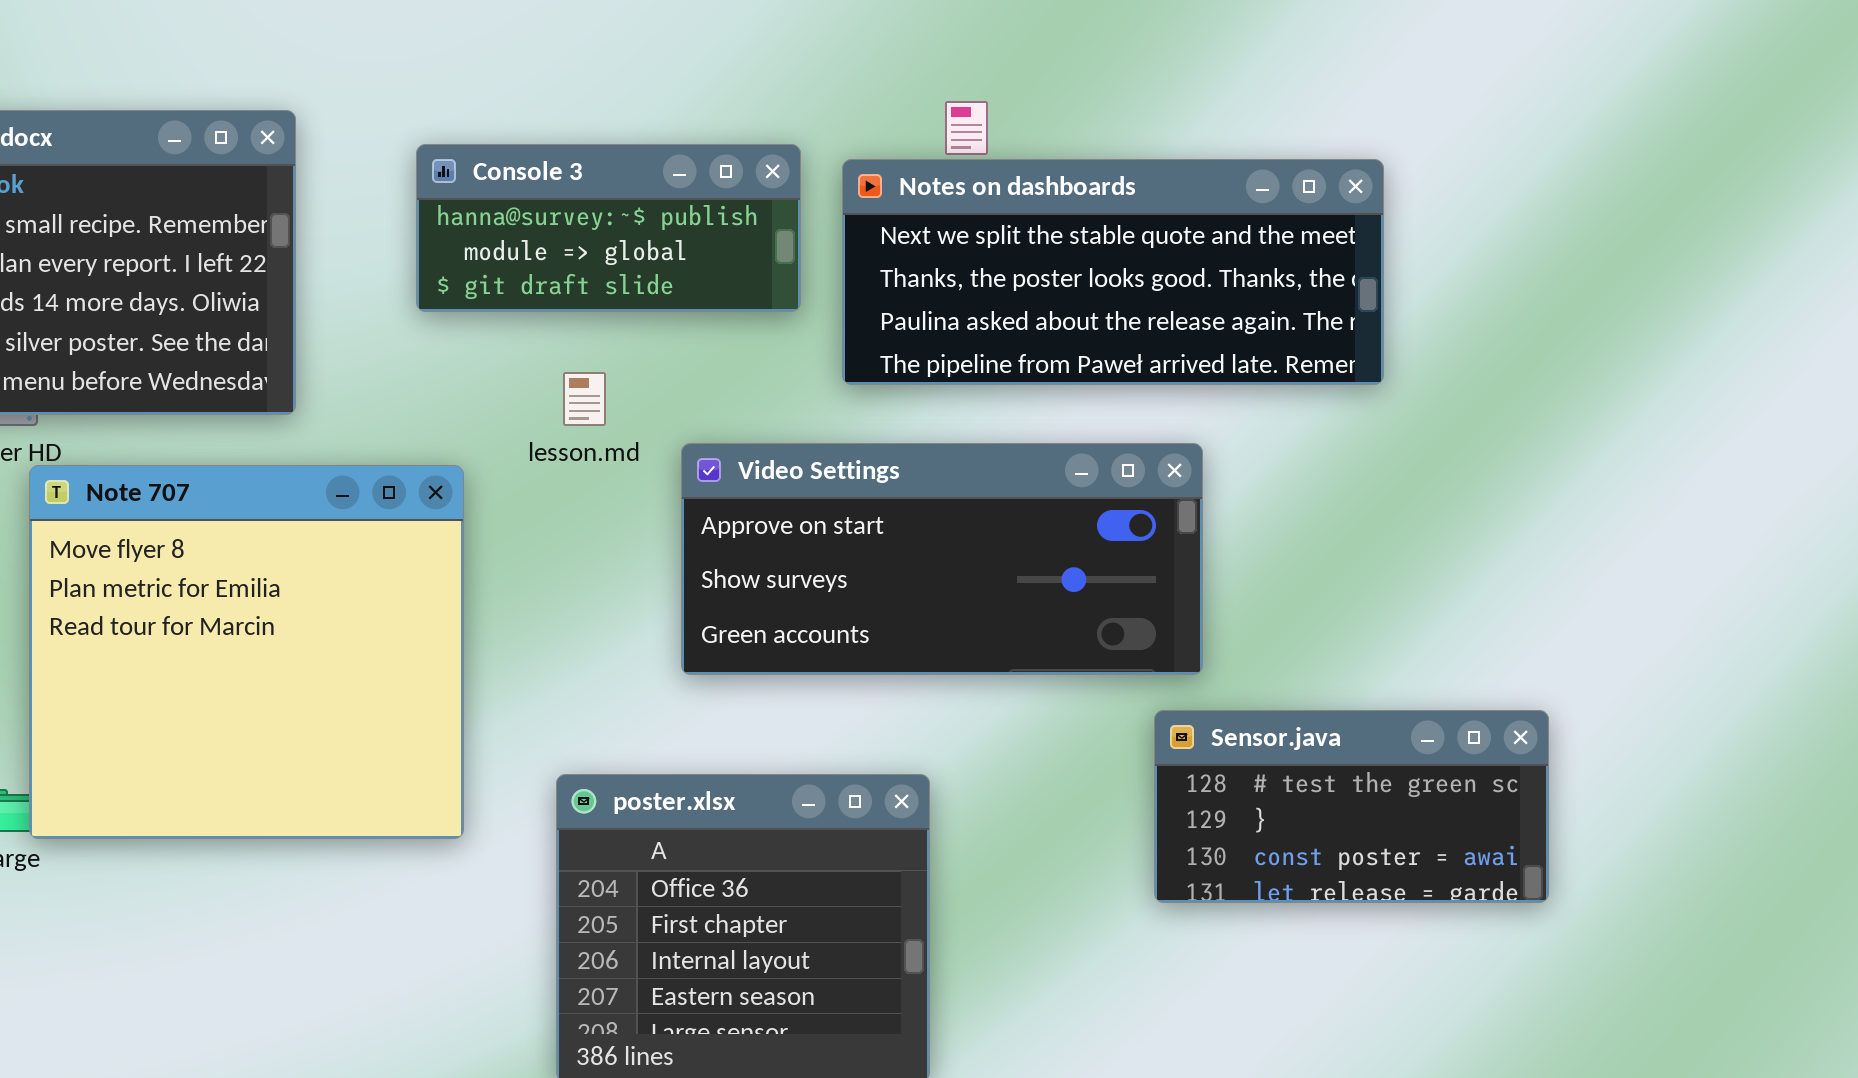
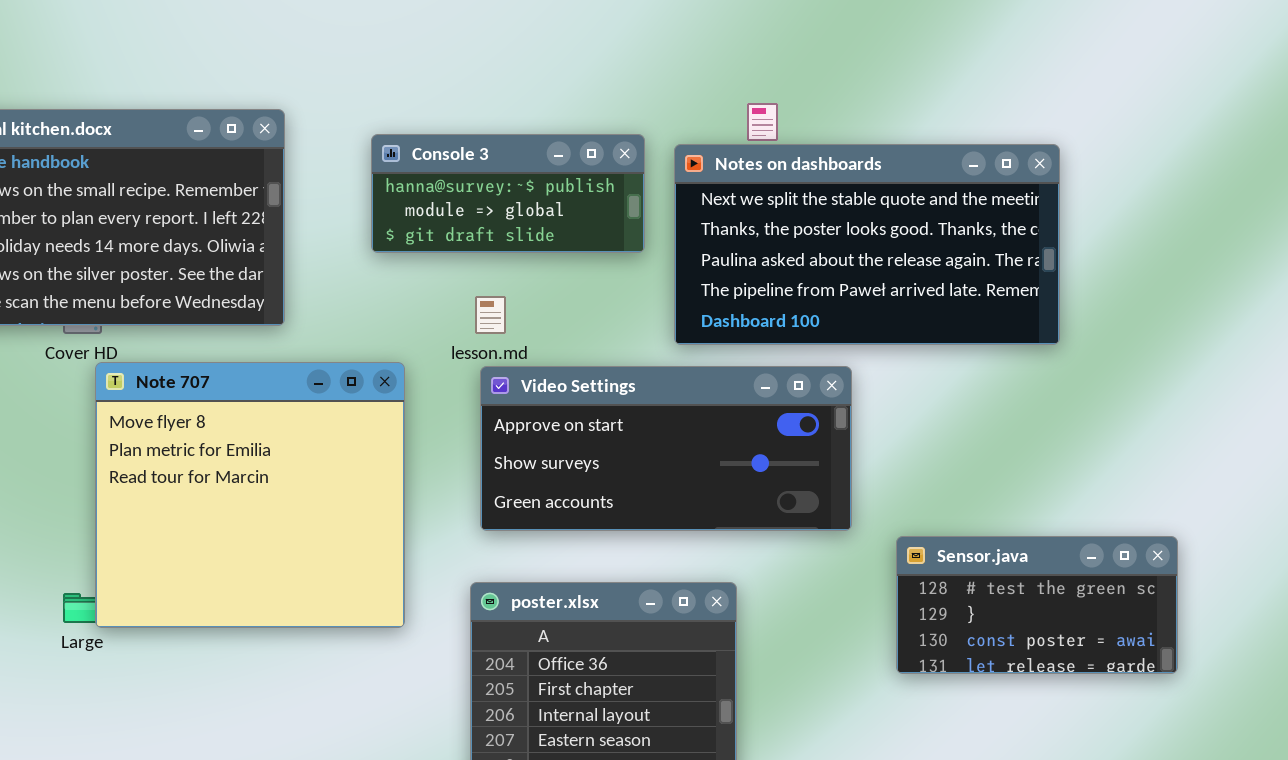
Notes on dashboards: [842,159,1384,385] -> [674,144,1060,345], resized
Video Settings: [681,443,1203,675] -> [480,366,852,531], moved

